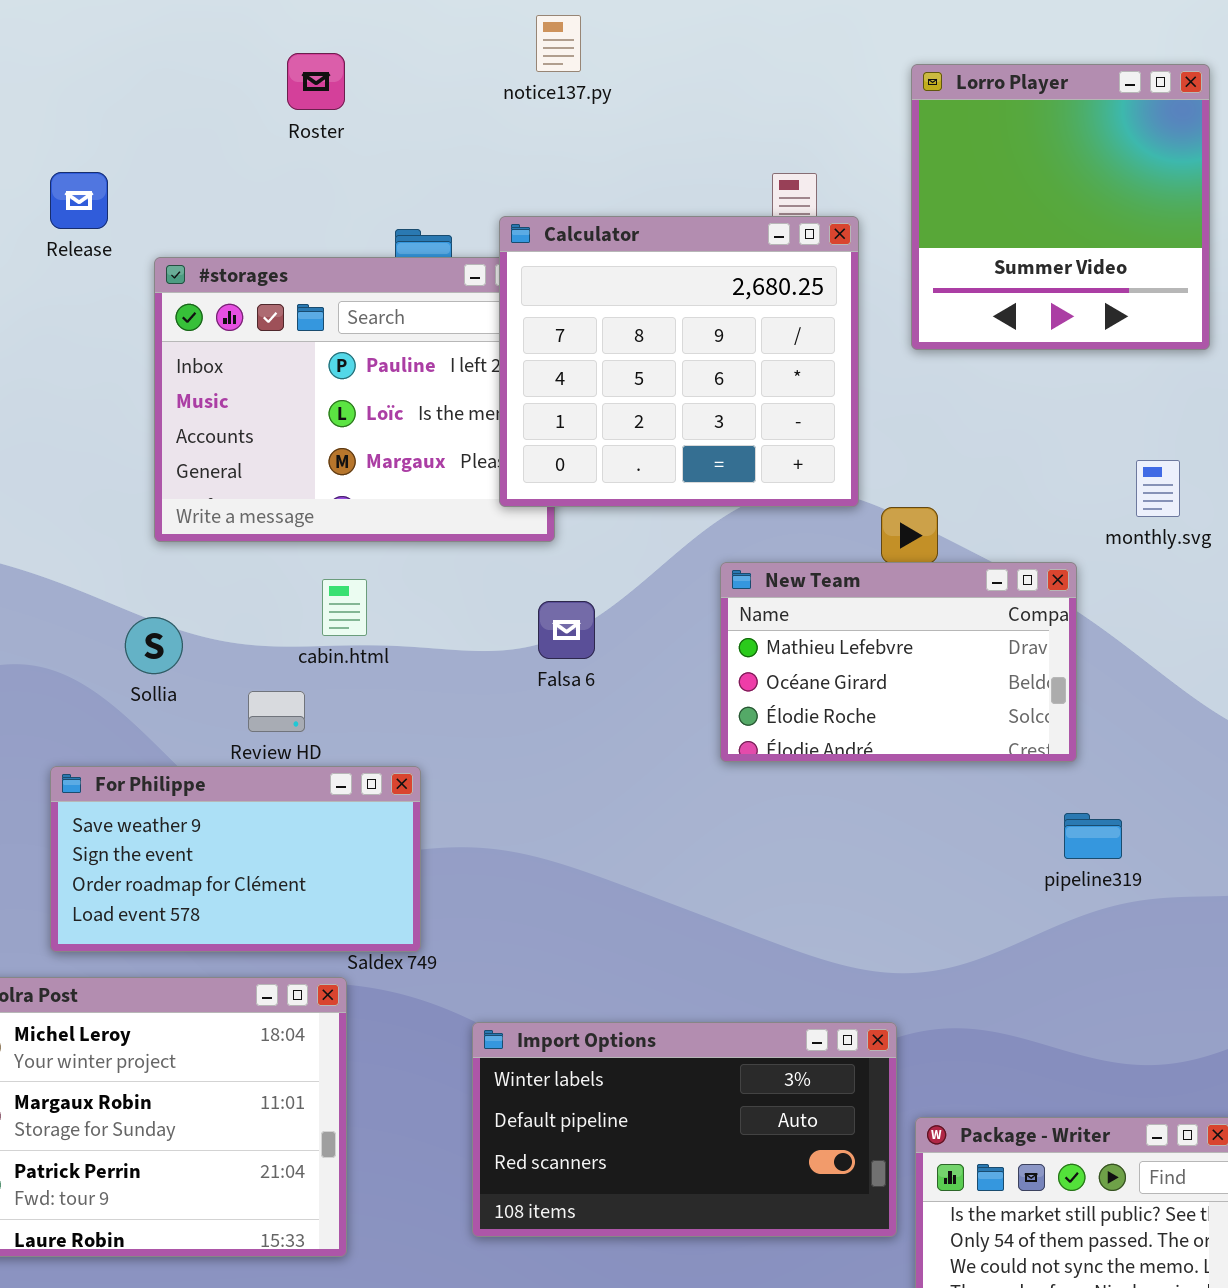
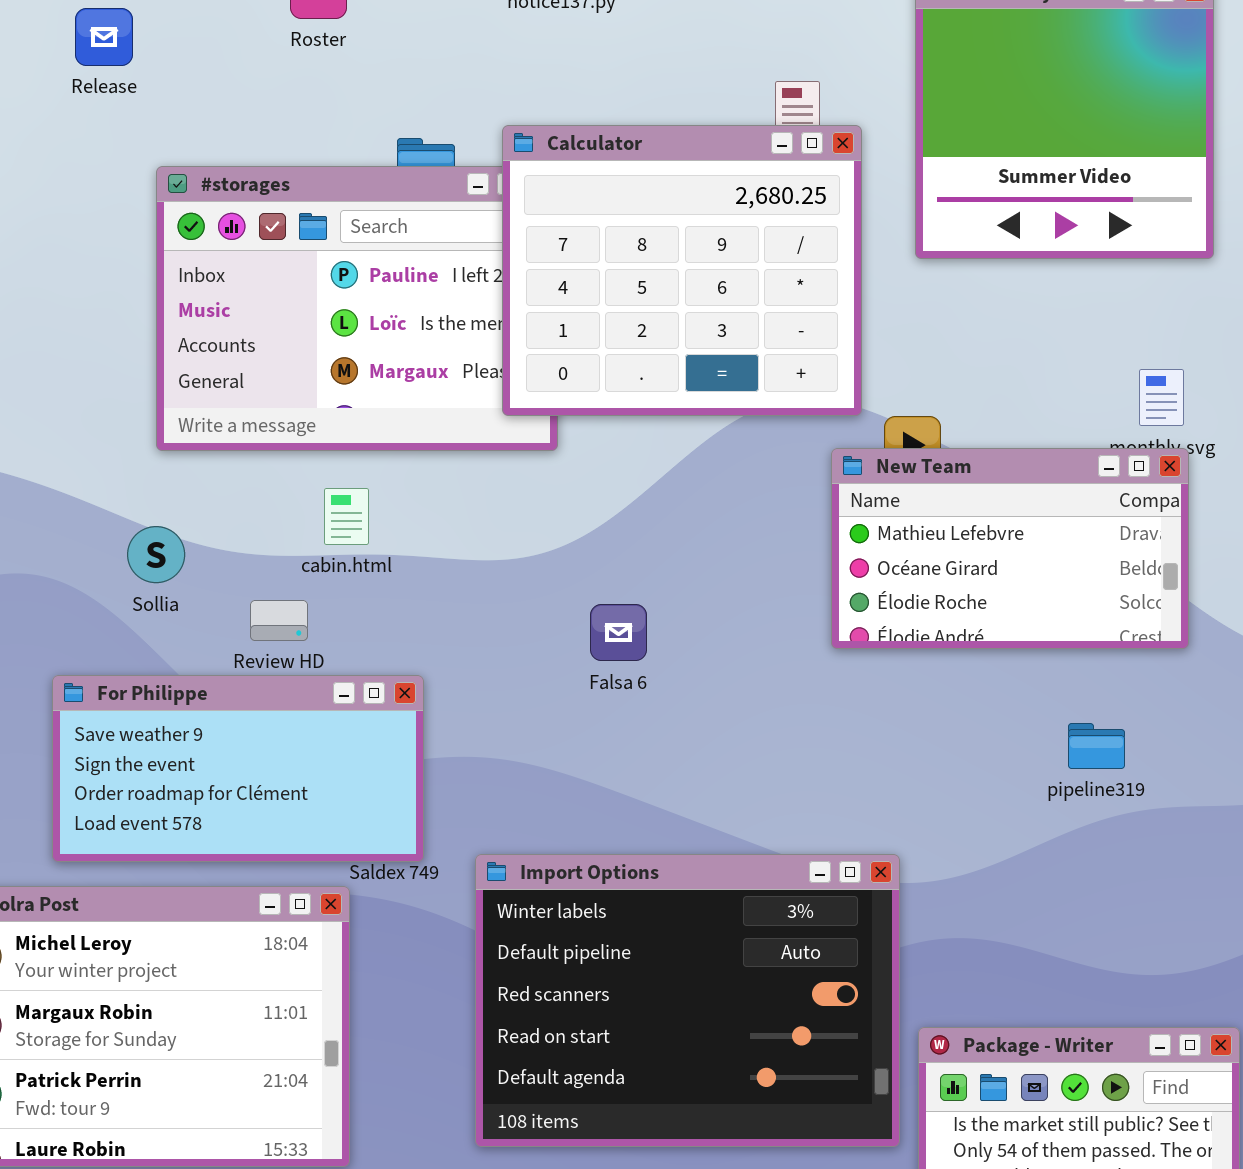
Release: [50,172,108,229] -> [75,8,133,66], moved
New Team: [720,562,1077,762] -> [831,448,1189,649], moved
Falsa 6: [538,601,595,659] -> [590,604,647,661], moved
Import Options: [472,1022,897,1237] -> [475,854,900,1147], resized

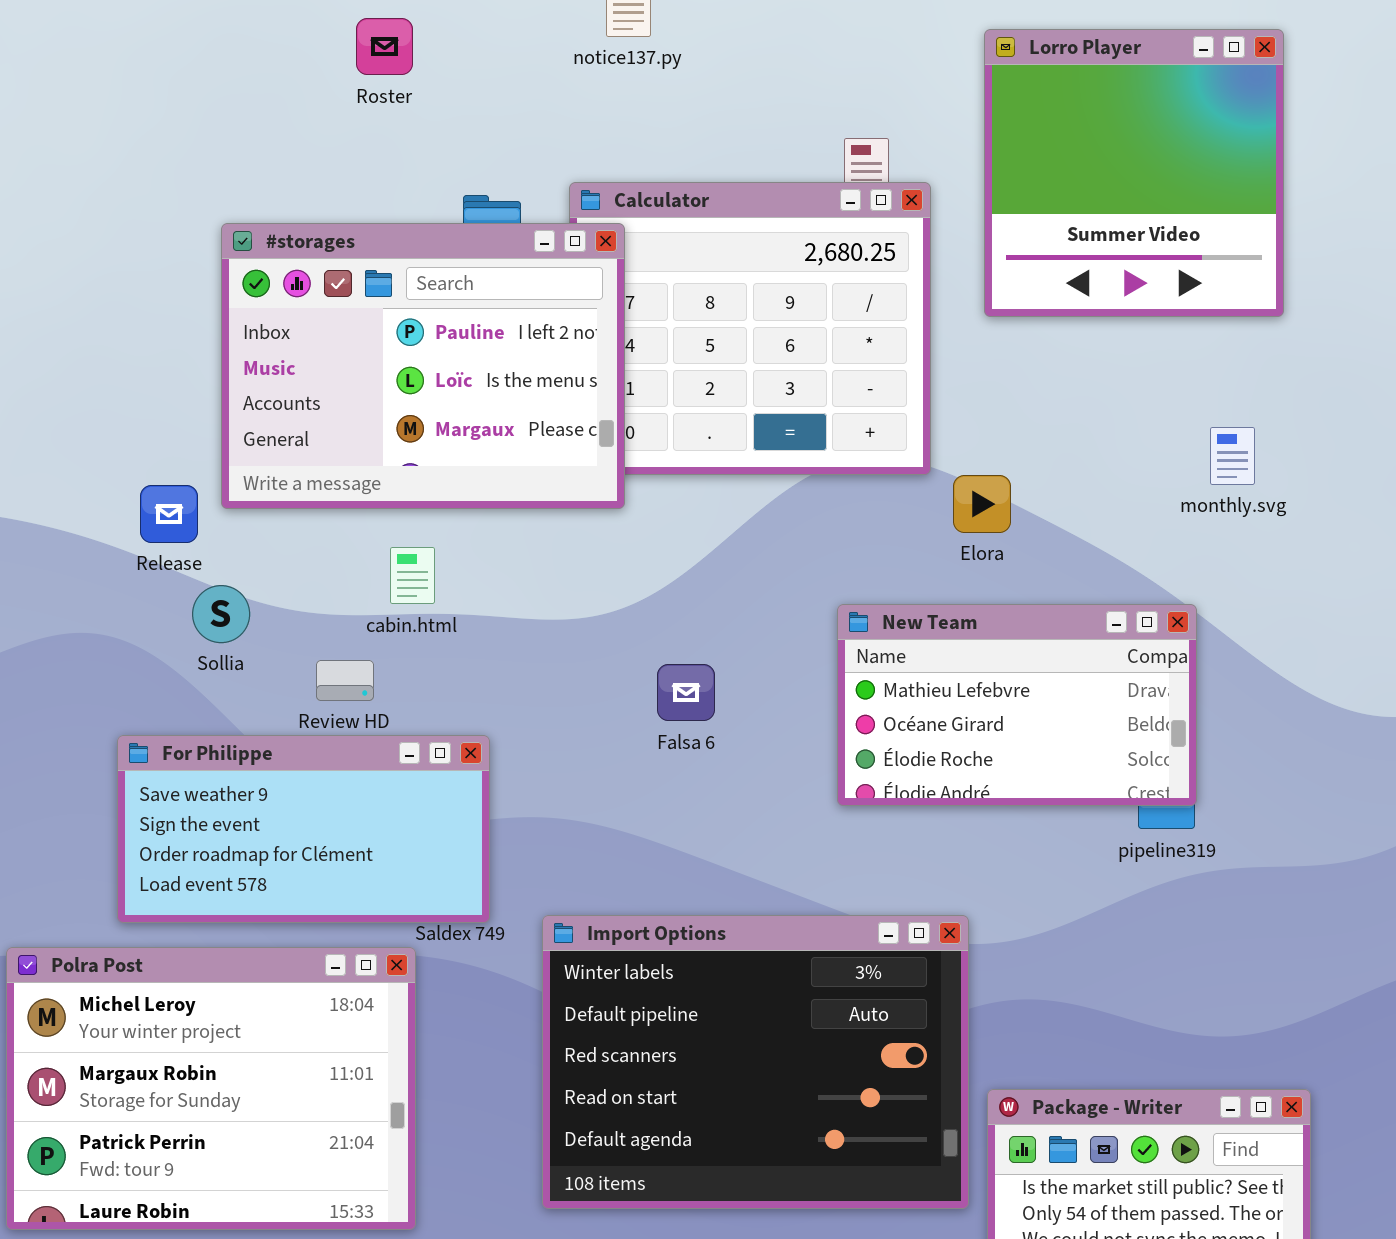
Release: [75,8,133,66] -> [140,485,198,543], moved
#storages: [156,166,558,451] -> [221,223,625,509], raised
New Team: [831,448,1189,649] -> [837,604,1197,806], moved

